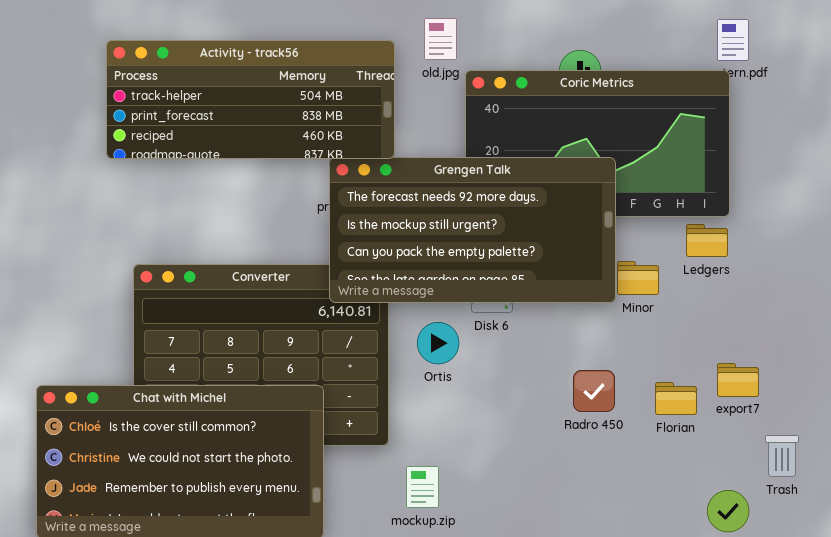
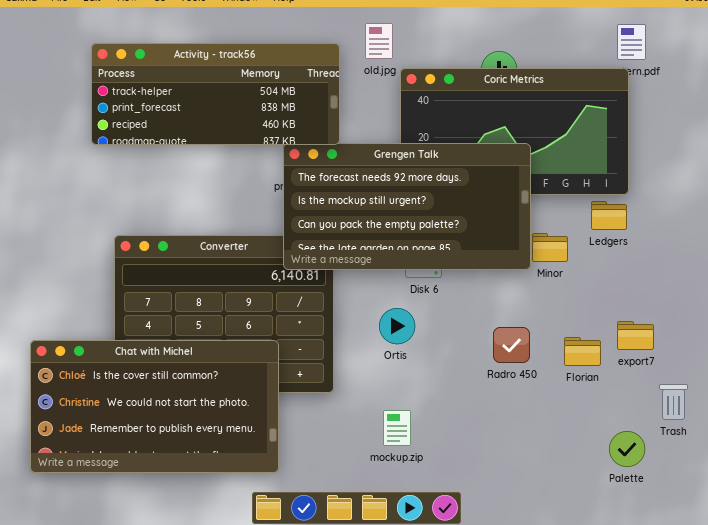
Ortis: [417,322,459,364] -> [379,308,415,344], moved
mockup.zip: [406,466,439,508] -> [383,410,411,446], moved

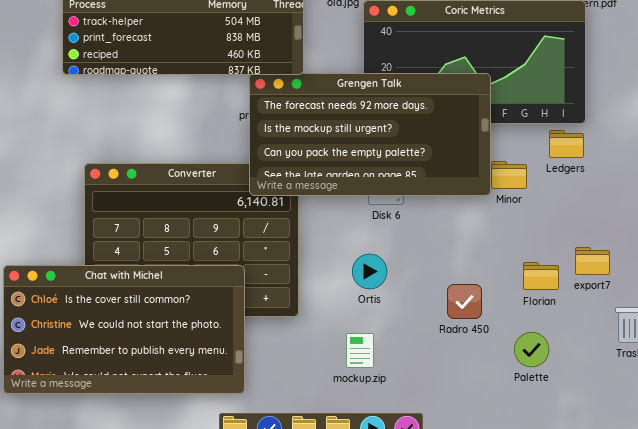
Ortis: [379,308,415,344] -> [352,254,387,289], moved
Radro 450: [493,327,530,363] -> [447,284,482,319], moved
Palette: [609,431,645,467] -> [514,332,549,367], moved

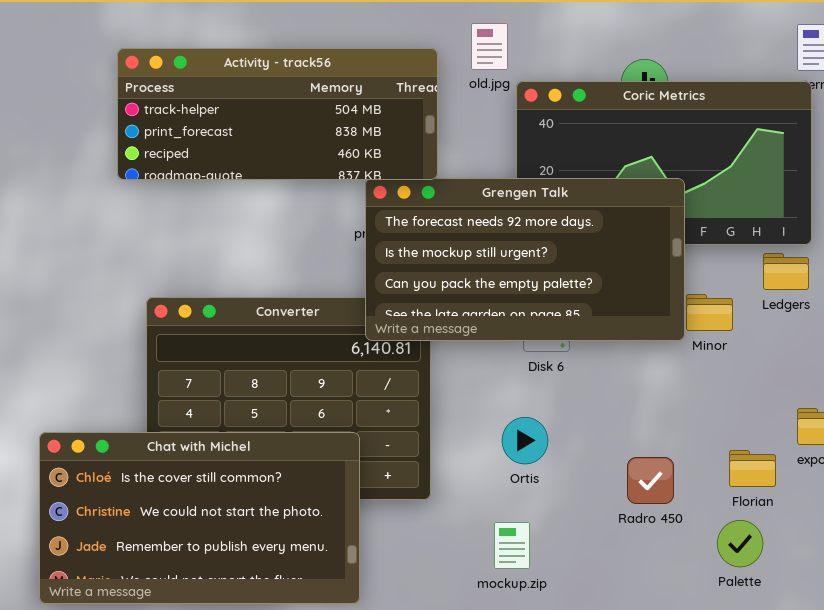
Florian: [523,262,559,290] -> [729,450,776,487], moved

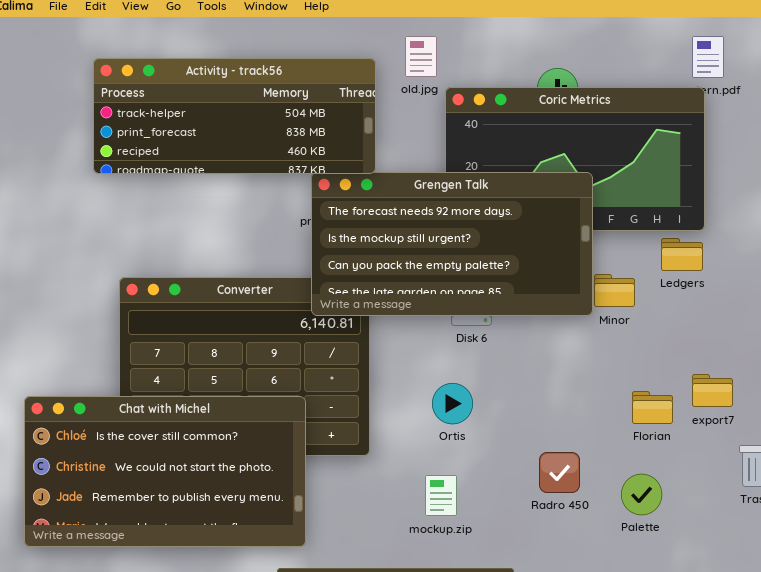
Florian: [729,450,776,487] -> [632,391,673,424], moved
Radro 450: [627,457,674,504] -> [539,452,580,493], moved

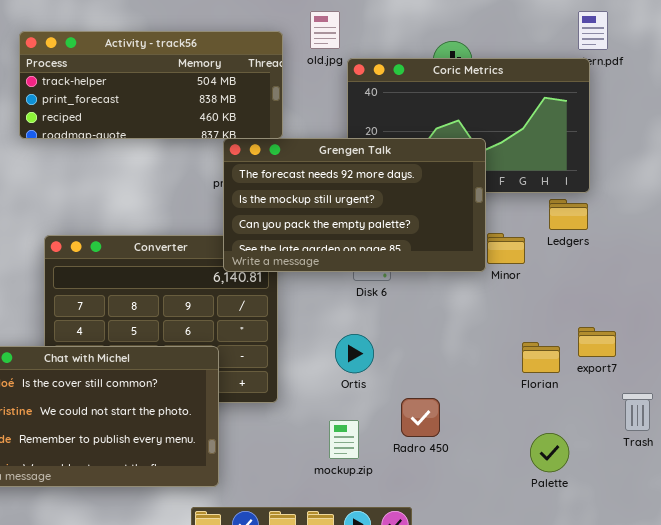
Radro 450: [539,452,580,493] -> [401,398,440,437], moved
Palette: [621,474,662,515] -> [530,433,569,472], moved

